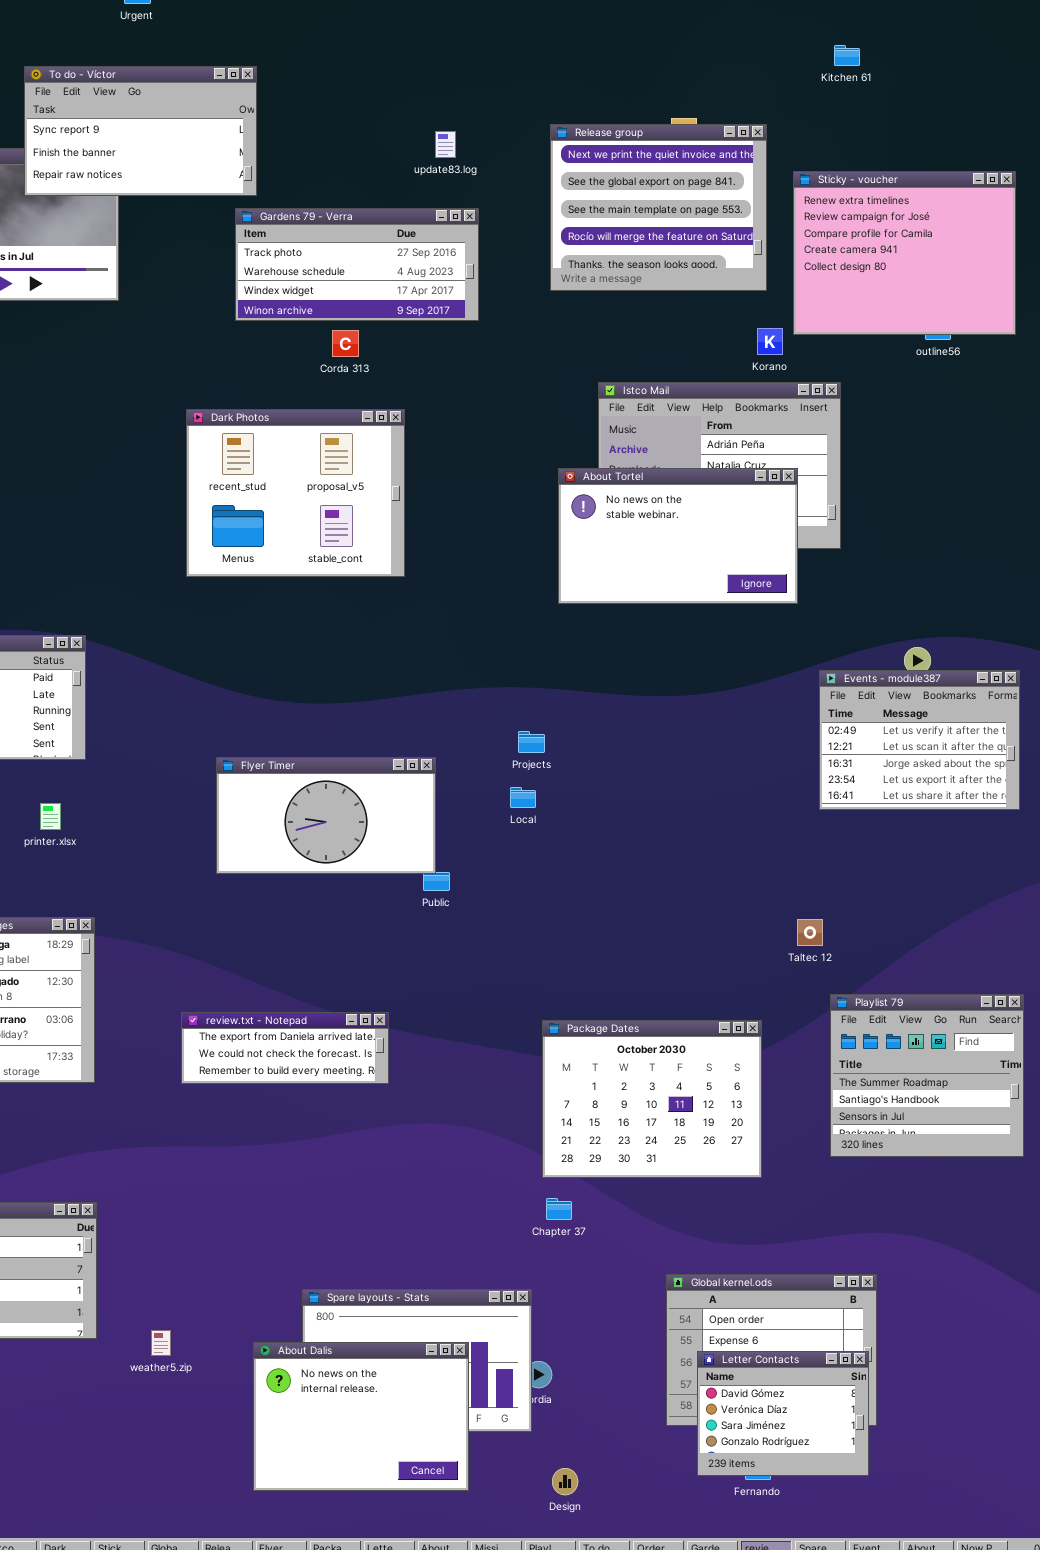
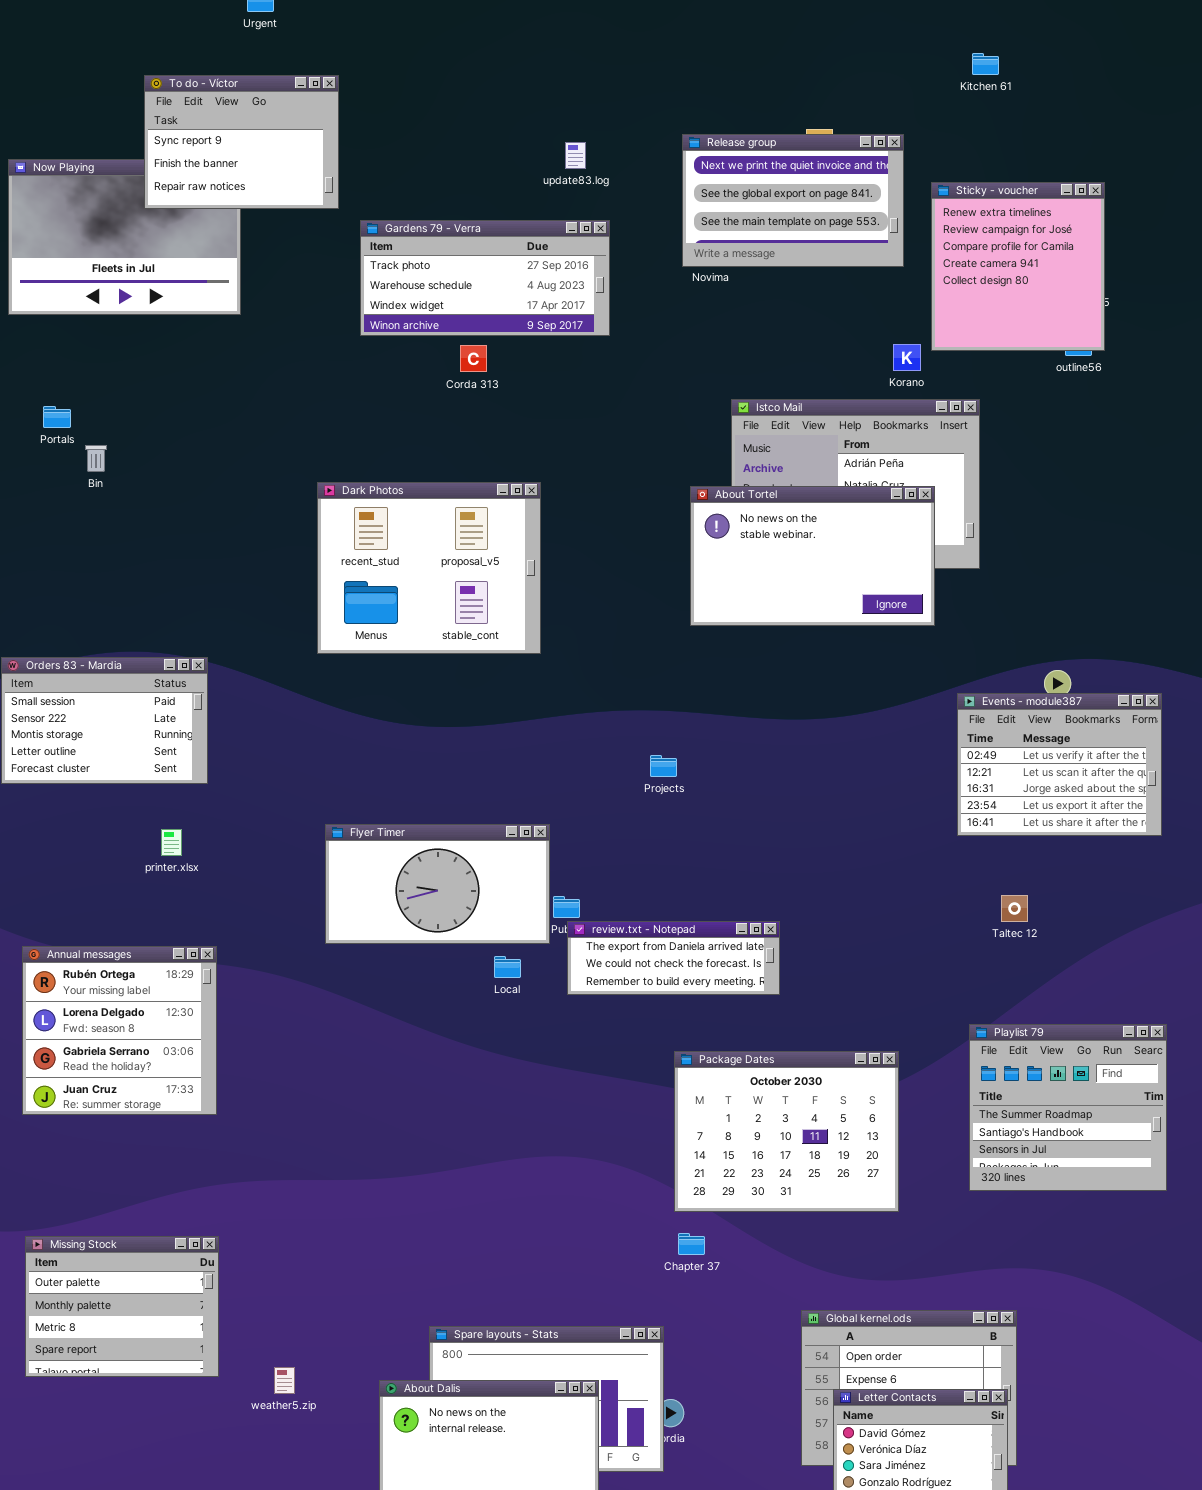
To do - Víctor: [24,66,257,196] -> [144,75,339,209], resized
Release group: [550,124,767,291] -> [682,134,904,267], resized
Sticky - voucher: [793,171,1016,335] -> [931,182,1105,351], resized
Dark Photos: [186,409,405,577] -> [317,482,541,654], moved
Flyer Timer: [216,757,436,874] -> [325,824,550,944], moved
Local: [510,787,536,808] -> [494,956,521,978], moved
Taltec 12: [797,919,823,946] -> [1001,895,1028,922], moved
review.txt - Notepad: [181,1012,389,1084] -> [567,921,780,995], moved

